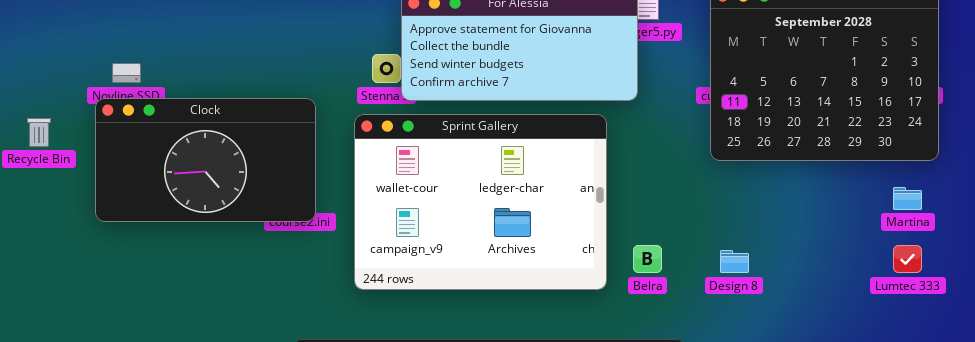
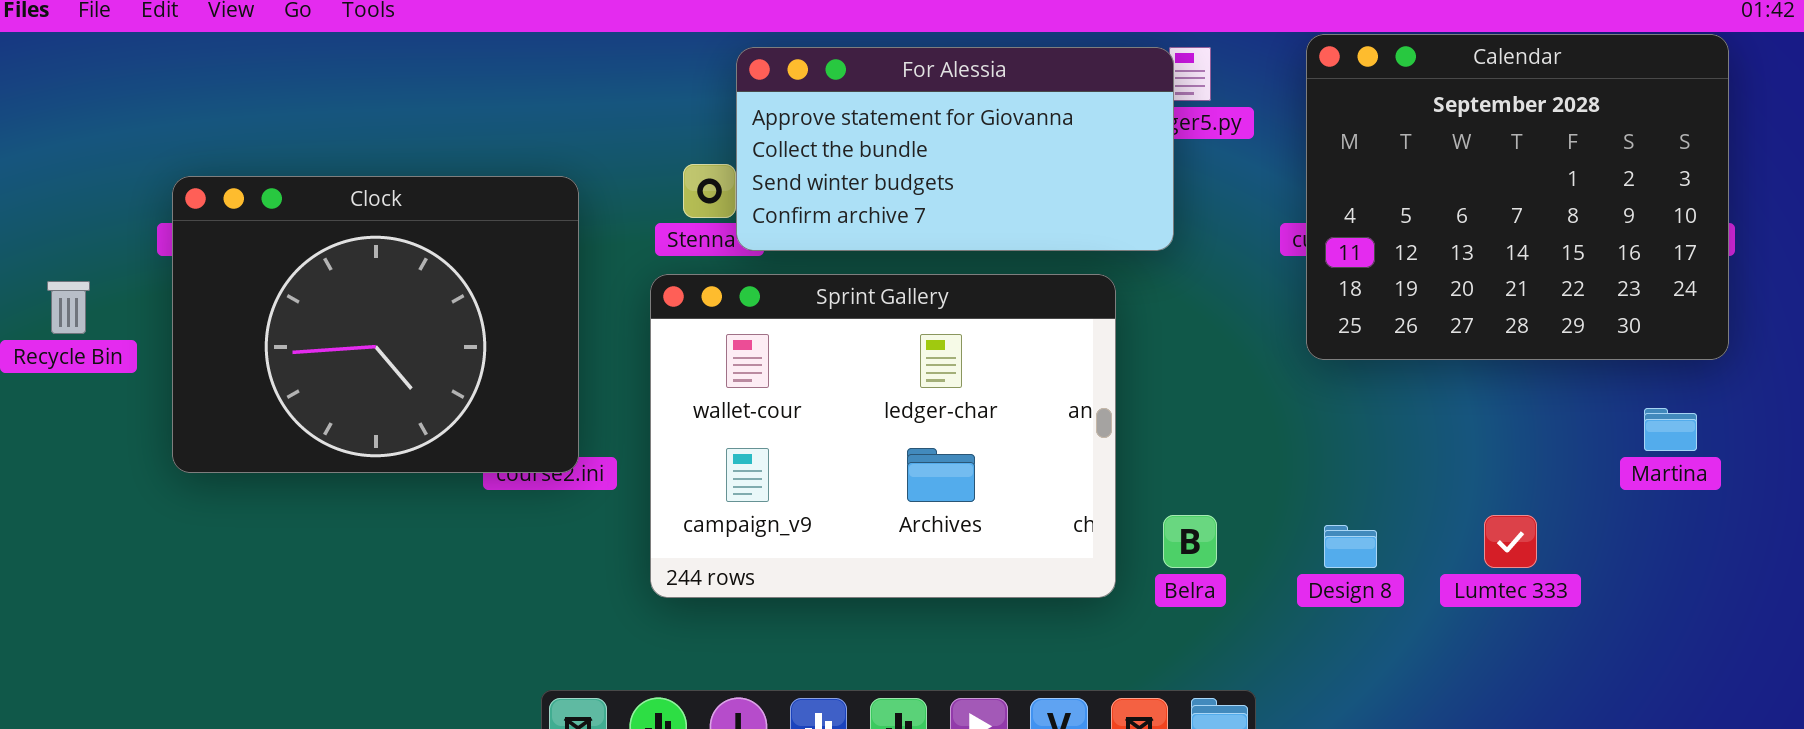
Clock: [95,98,316,222] -> [172,176,579,473], resized
Lumtec 333: [893,245,922,273] -> [1484,515,1537,568], moved

